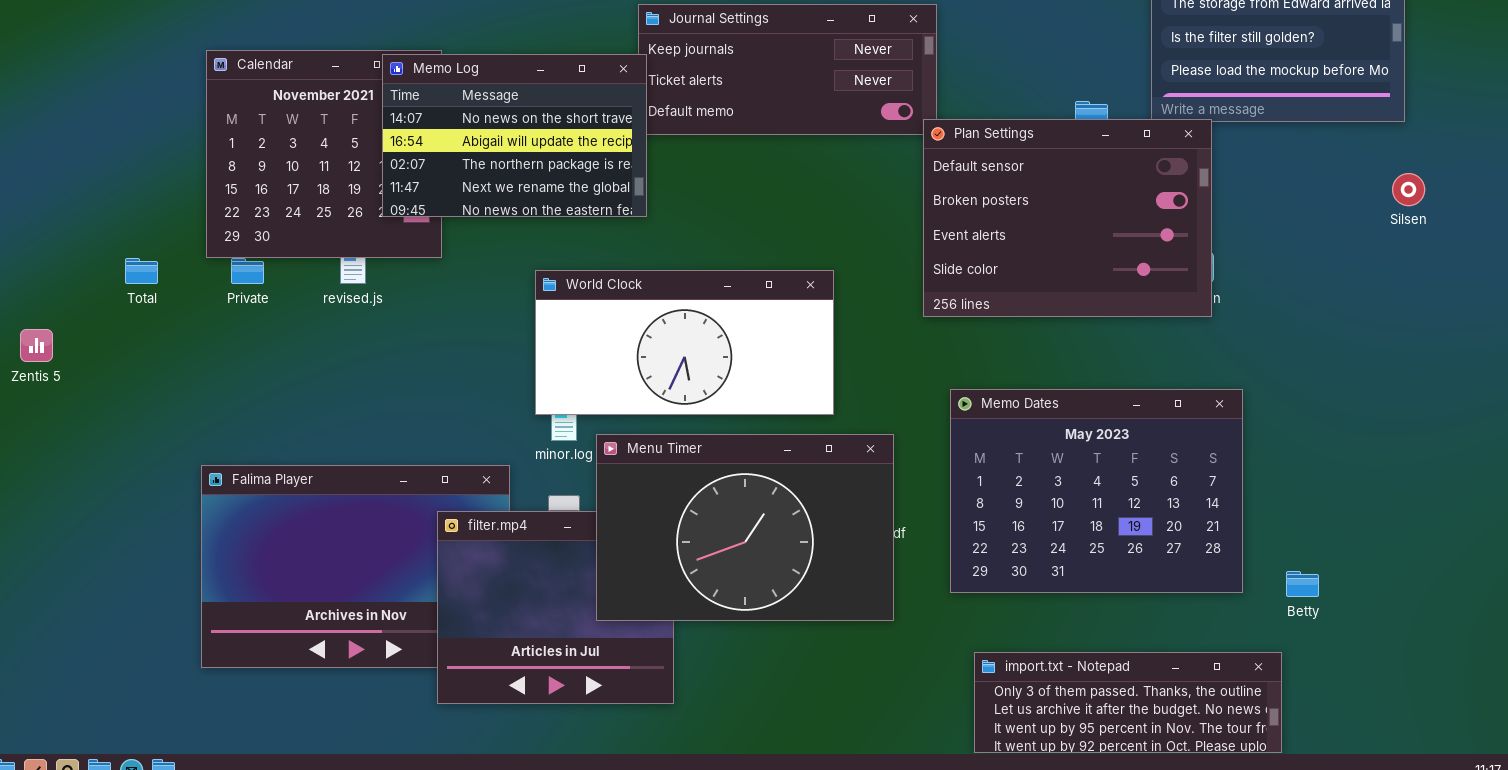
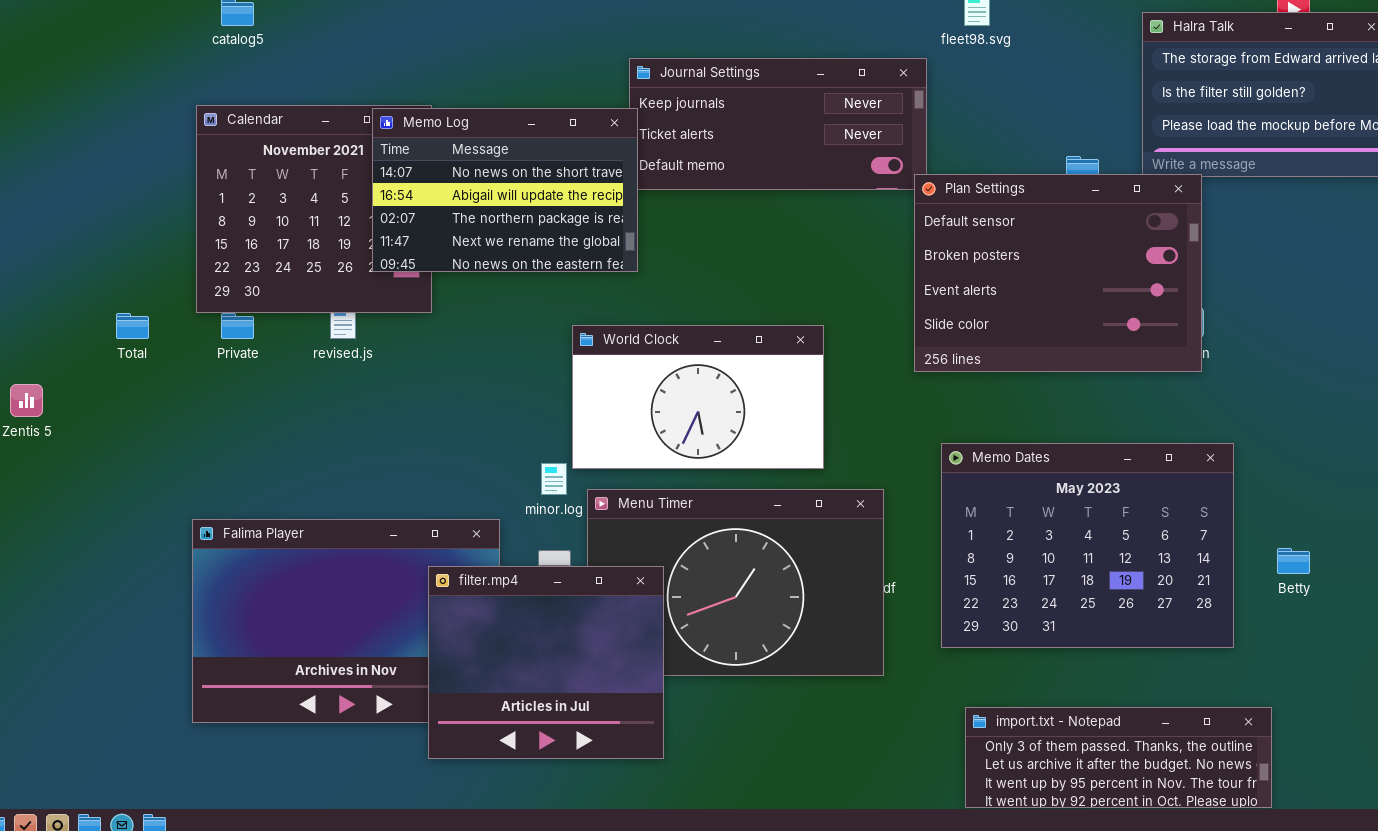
World Clock: [535,270,834,415] -> [572,325,824,469], resized
filter.mp4: [437,511,674,704] -> [428,566,664,759], raised
Betty: [1286,571,1319,597] -> [1277,548,1310,574], moved

